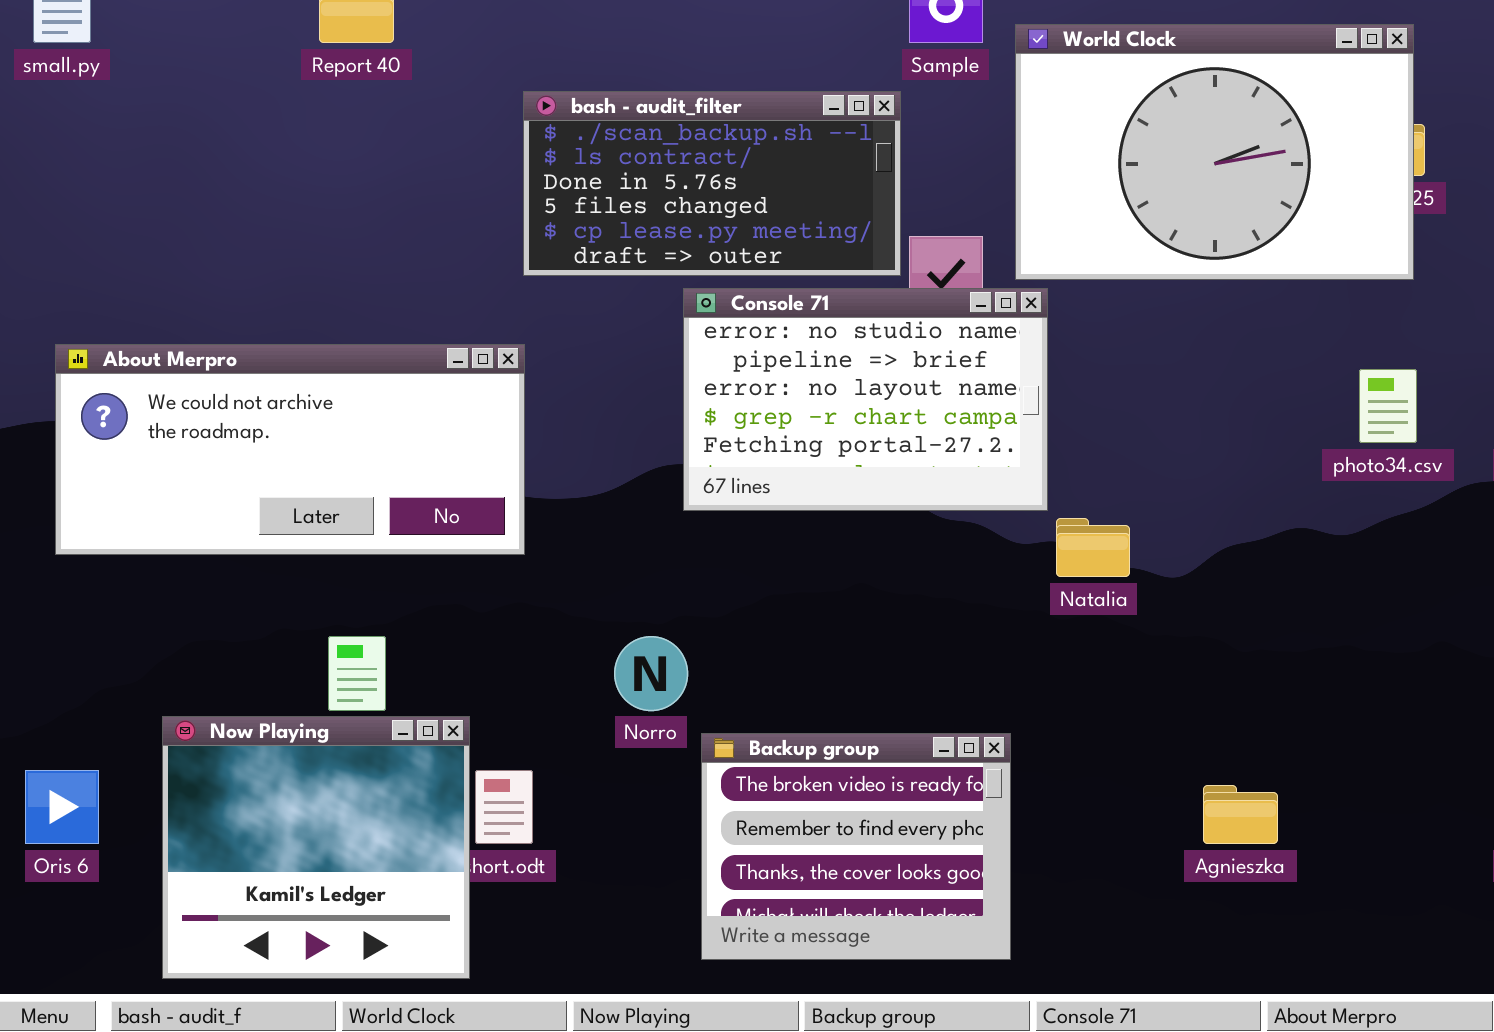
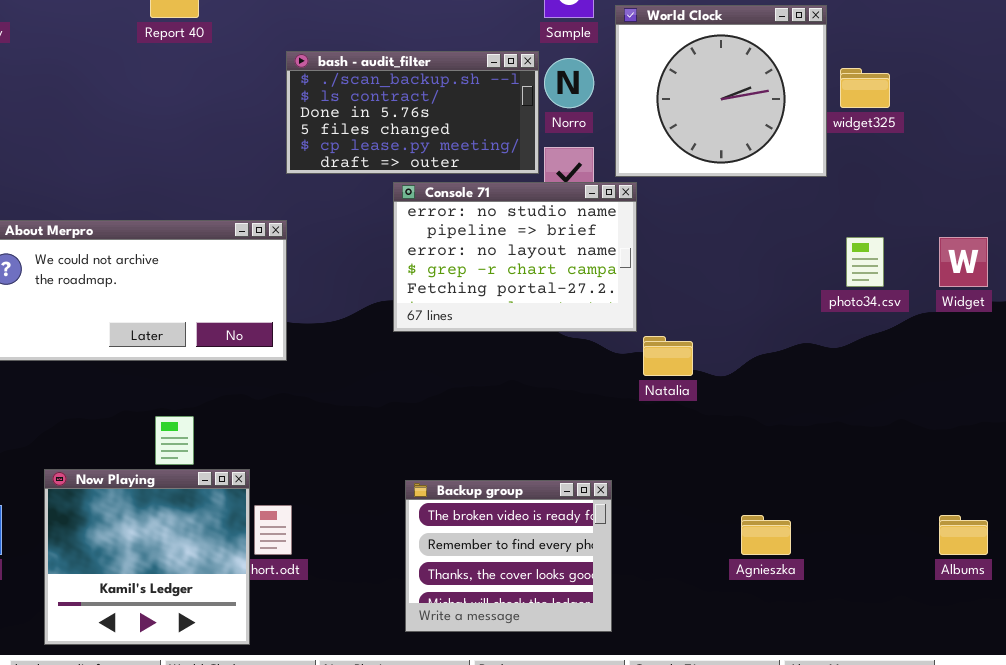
World Clock: [1015,24,1414,280] -> [615,5,827,177], resized
Norro: [614,636,688,711] -> [544,58,594,108], moved

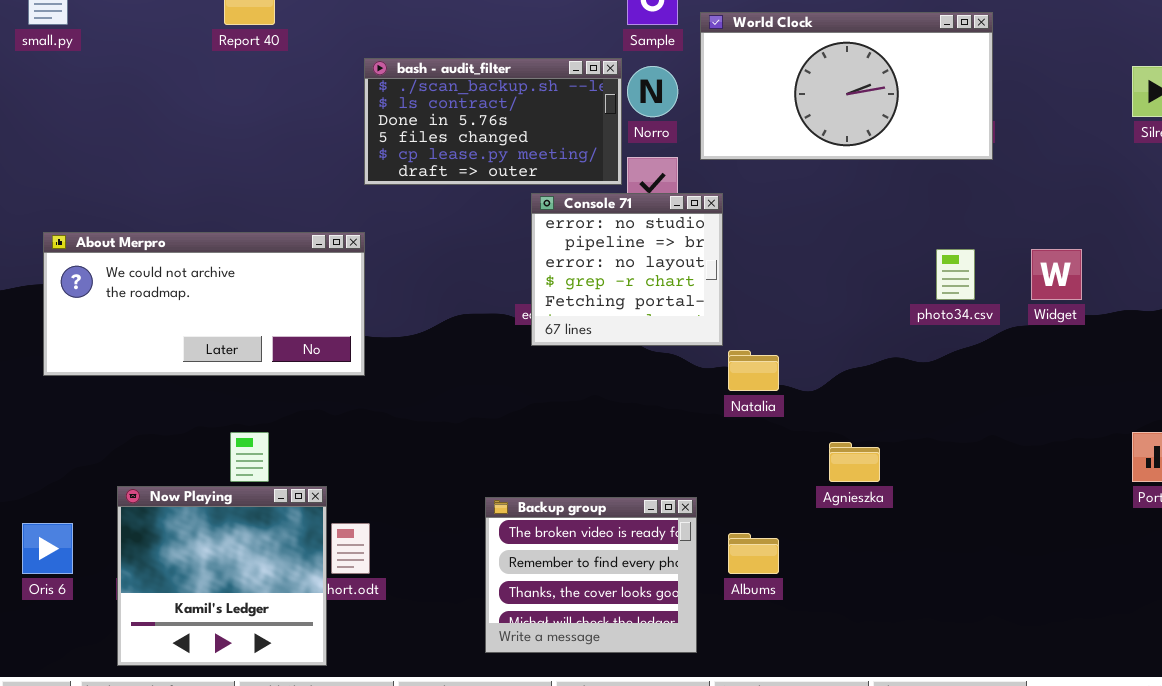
World Clock: [615,5,827,177] -> [700,12,993,160], resized
Console 71: [393,182,637,332] -> [531,193,723,346], resized
Agnieszka: [741,515,791,555] -> [829,442,880,482], moved
Albums: [939,515,988,555] -> [728,533,779,574], moved

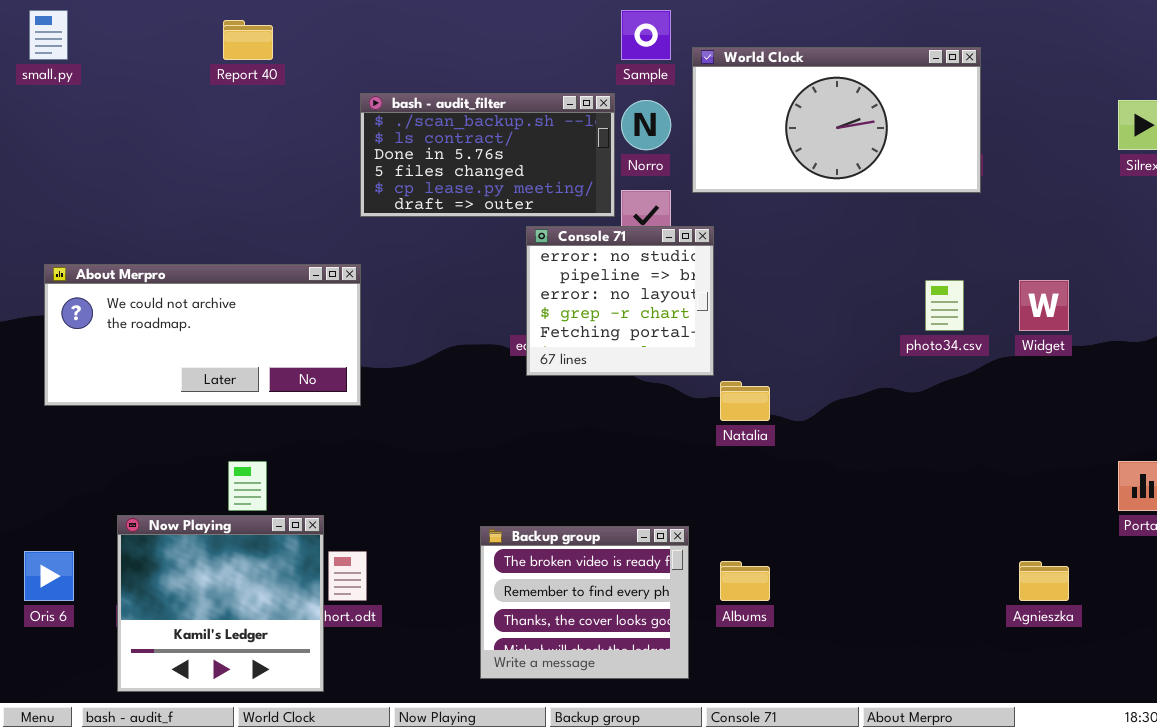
Agnieszka: [829,442,880,482] -> [1019,561,1069,601], moved

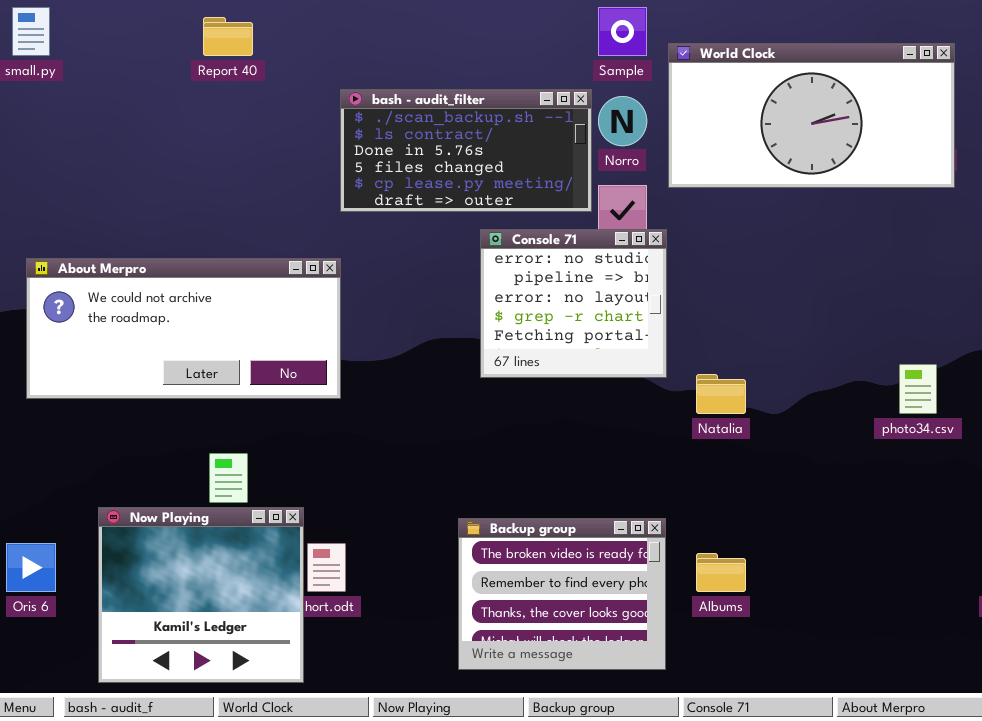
Console 71: [526,226,714,376] -> [480,229,667,378], moved
photo34.csv: [925,280,964,331] -> [899,364,937,414], moved

